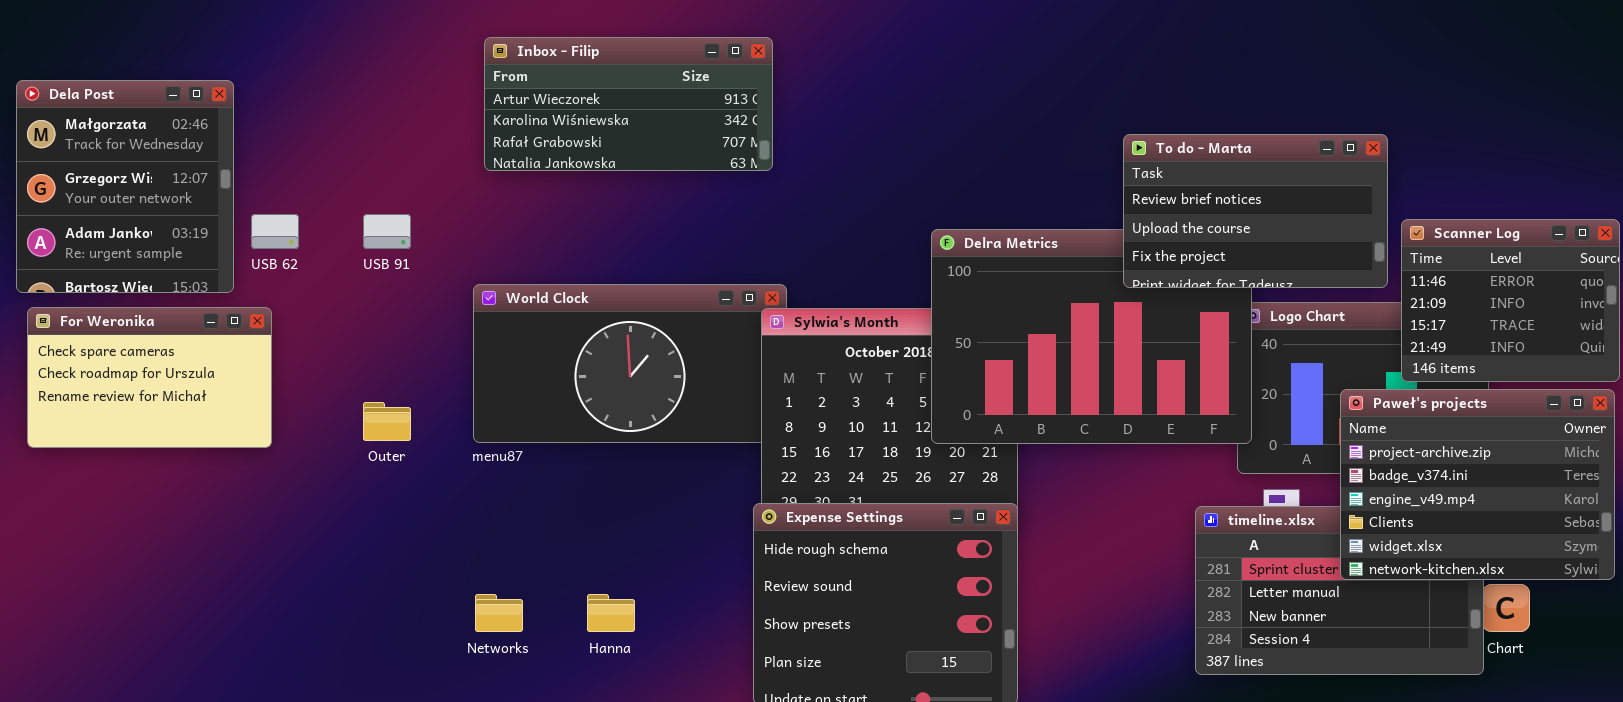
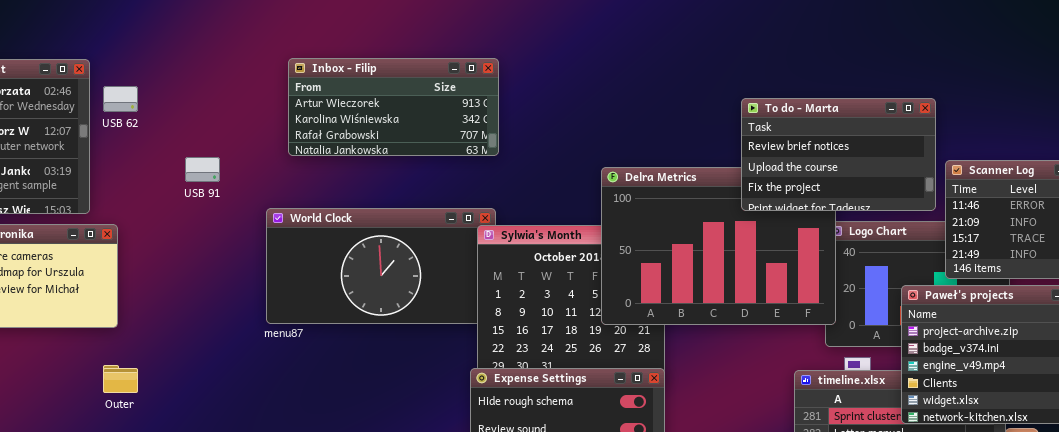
Inbox - Filip: [484,37,773,171] -> [288,58,499,156], moved
USB 62: [251,214,299,249] -> [103,86,138,112], moved
Outer: [363,402,411,441] -> [103,365,138,393], moved

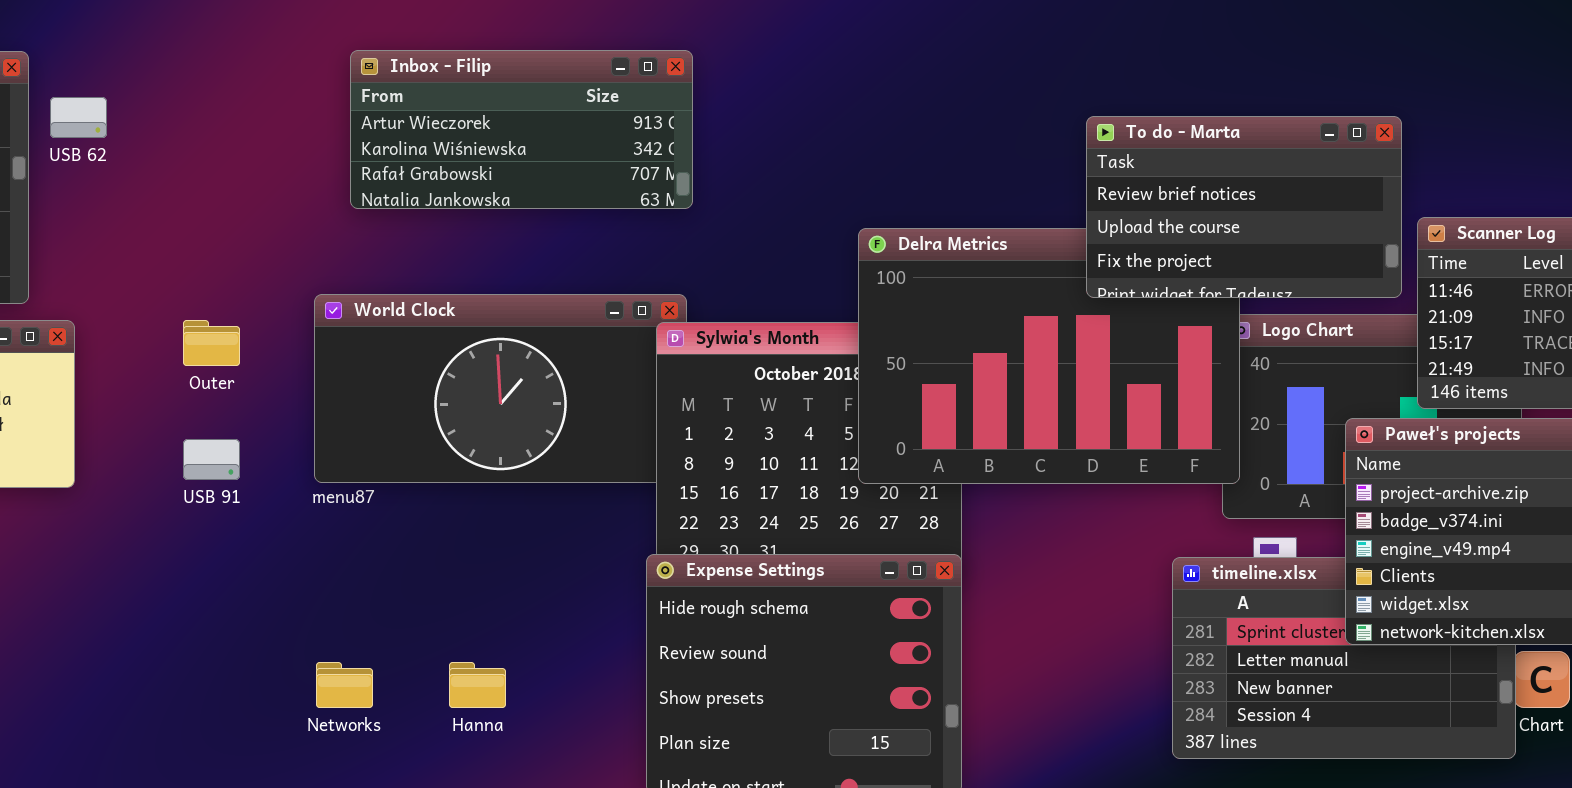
USB 91: [185,157,220,182] -> [183,439,240,480], moved
Outer: [103,365,138,393] -> [183,320,240,366], moved

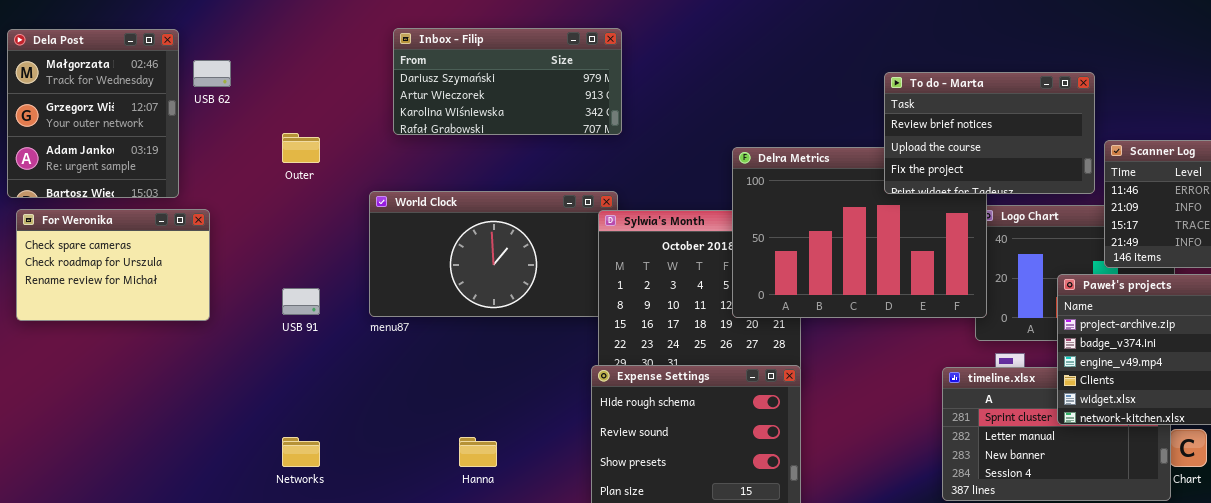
Inbox - Filip: [350,50,693,209] -> [393,28,622,135], scrolled up 1 row
Outer: [183,320,240,366] -> [282,133,320,163], moved
Networks: [316,662,373,708] -> [282,437,320,467], moved

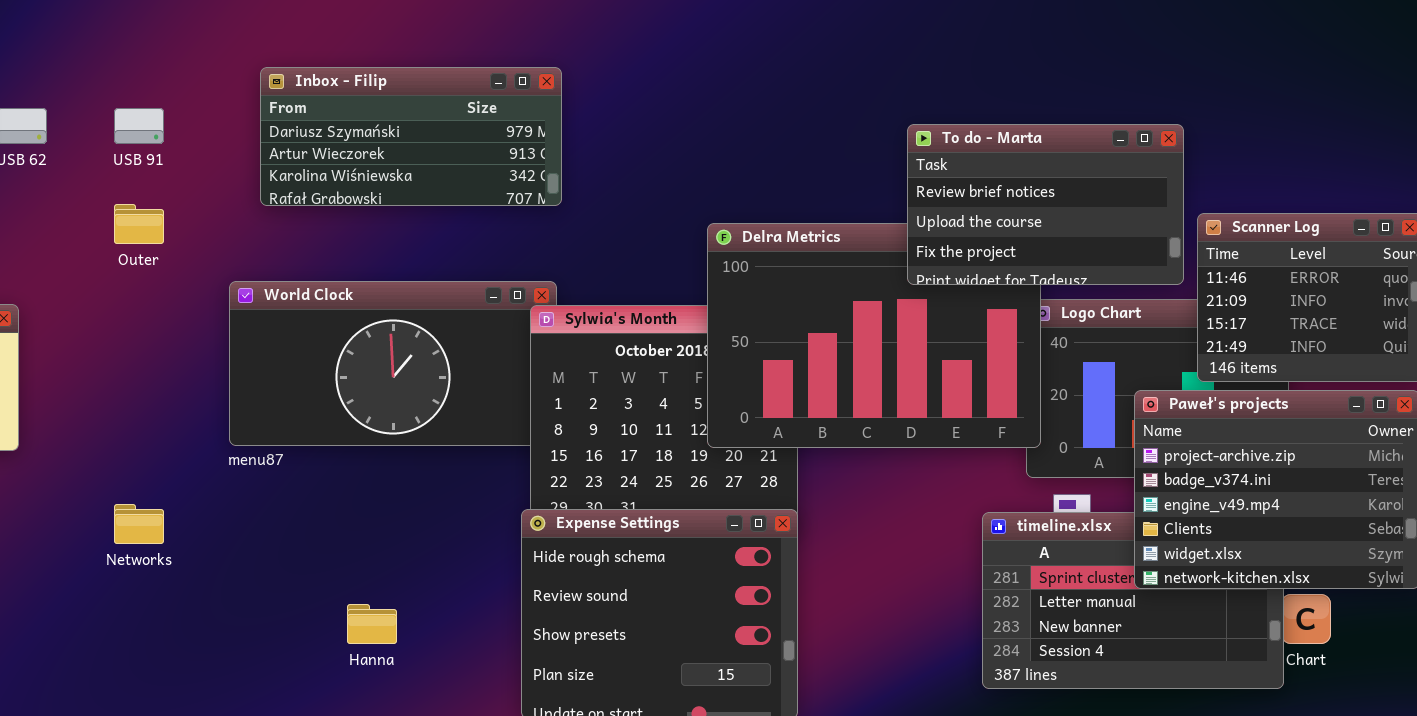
USB 91: [282,288,320,315] -> [114,108,164,144], moved
Networks: [282,437,320,467] -> [114,504,164,544], moved

